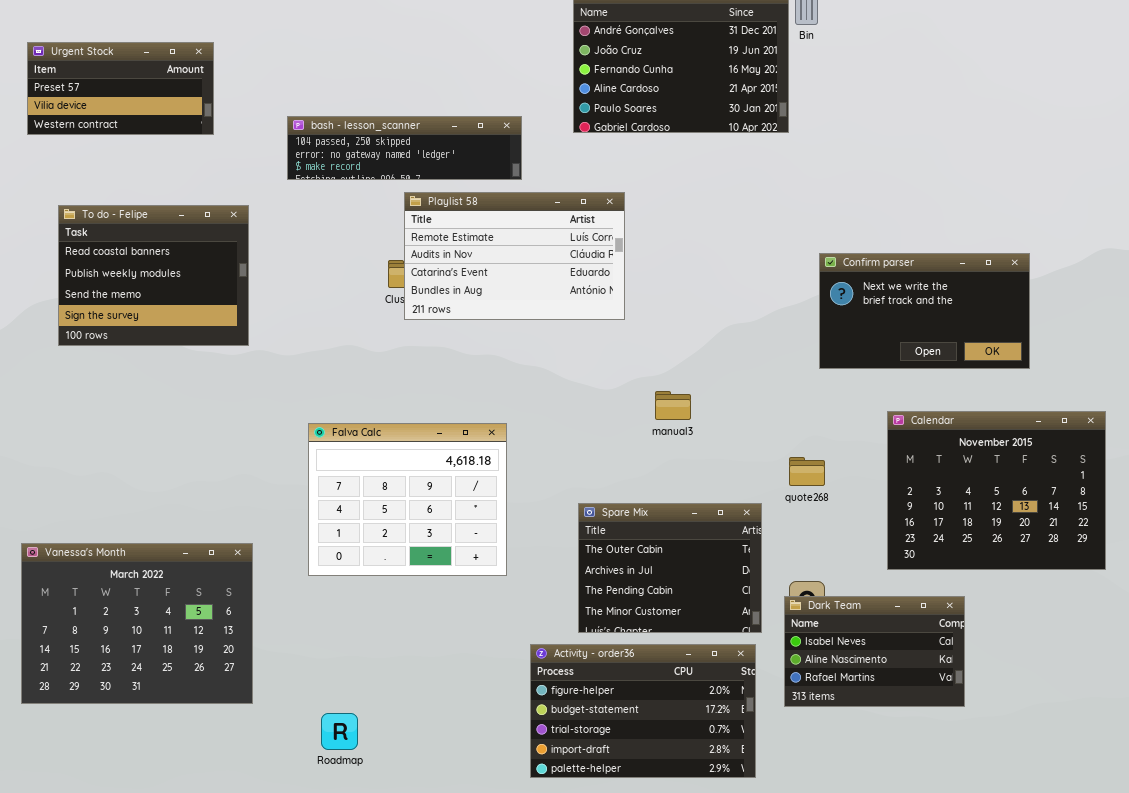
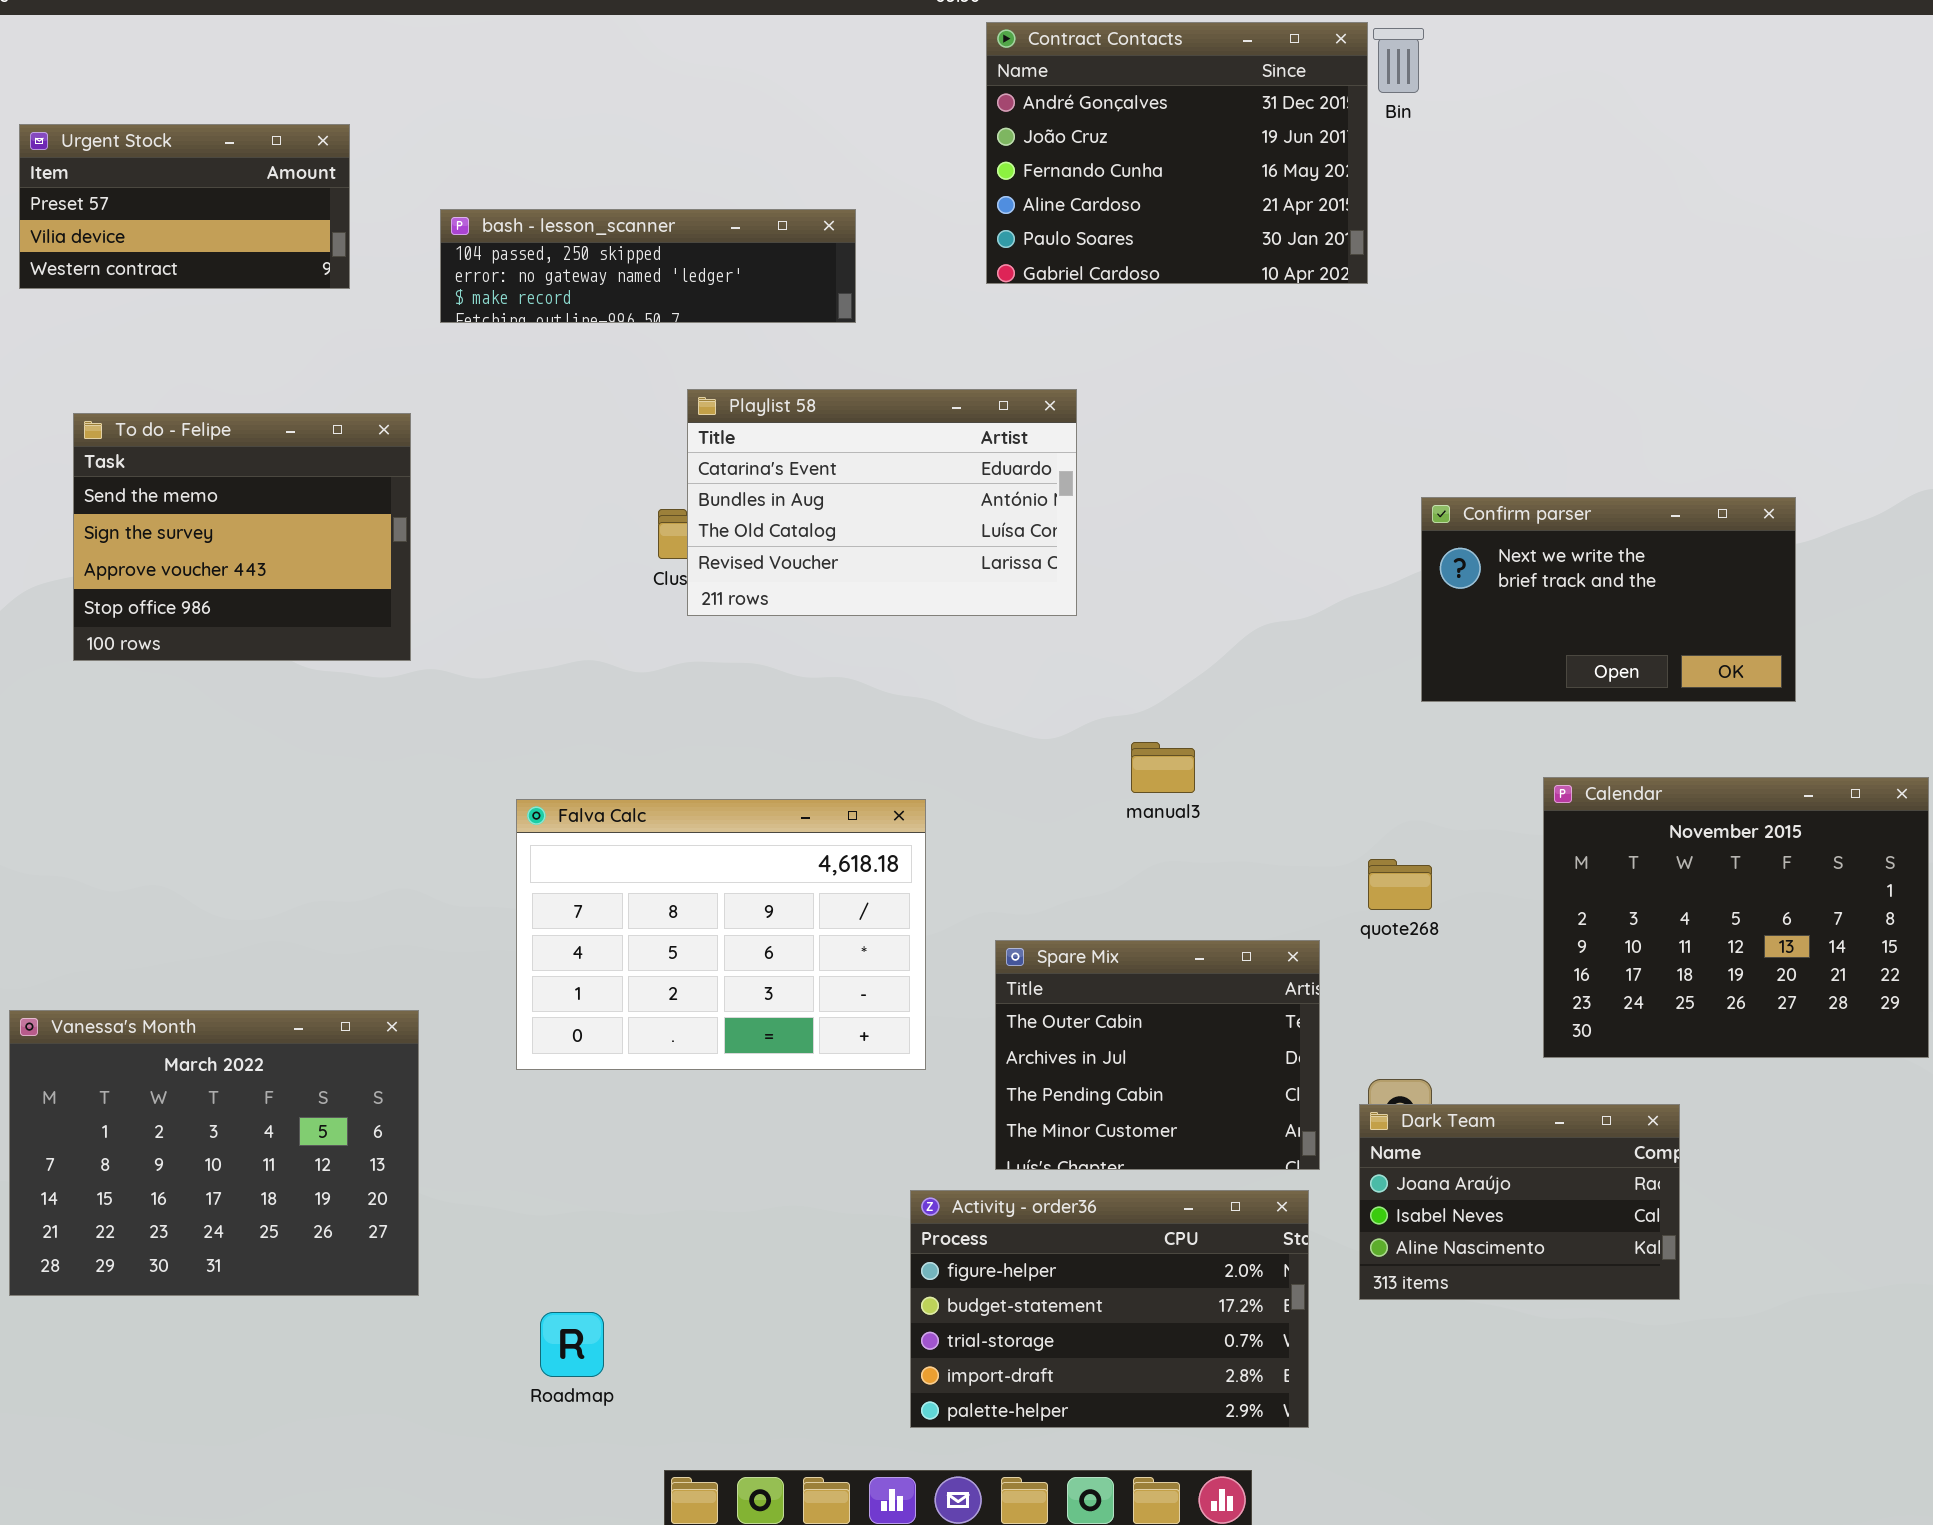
bash - lesson_scanner: [287,116,522,180] -> [440,209,856,323], moved
Playlist 58: [404,192,625,320] -> [687,389,1077,616], scrolled down 2 rows
To do - Felipe: [58,205,249,346] -> [73,413,411,661], scrolled down 2 rows
Falva Calc: [308,423,507,576] -> [516,799,926,1070], resized
Dark Team: [784,596,965,707] -> [1359,1104,1680,1300], scrolled up 1 row

